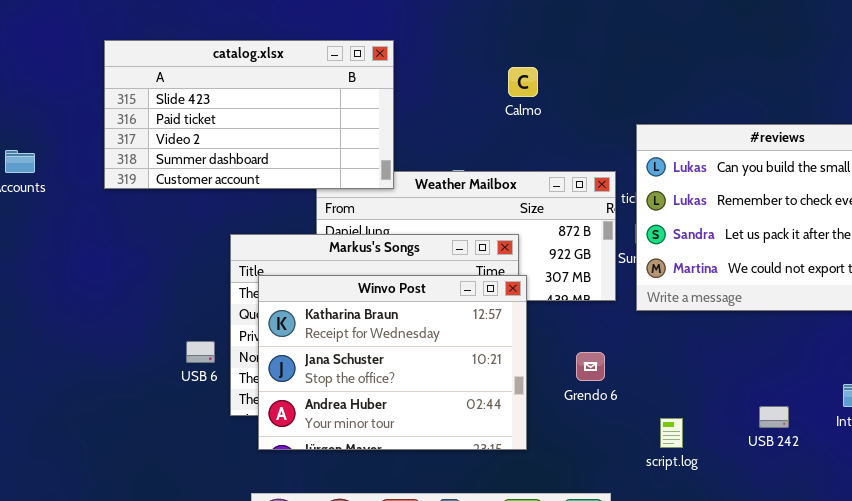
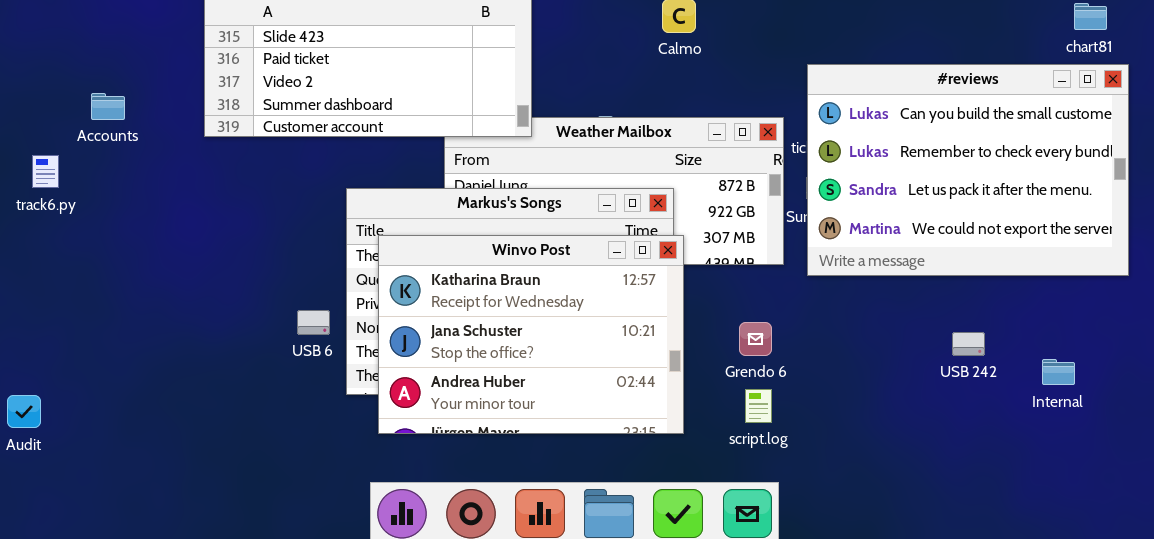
USB 242: [759,406,789,428] -> [952,332,985,356], moved
script.log: [660,418,683,448] -> [745,389,772,423], moved

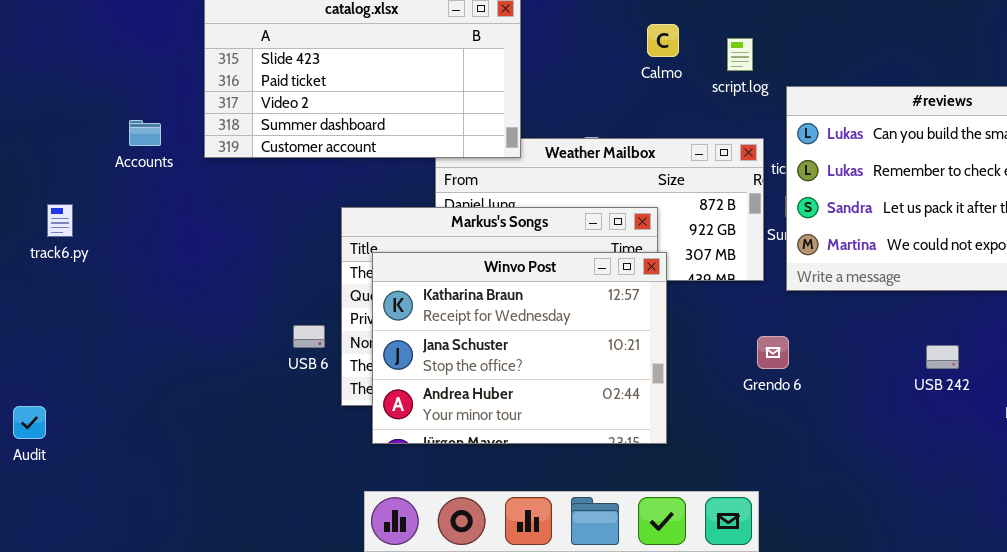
Accounts: [91,93,125,120] -> [129,120,161,146], moved
track6.py: [32,155,59,188] -> [47,204,73,237], moved
Grendo 6: [739,322,772,356] -> [757,336,789,369], moved
script.log: [745,389,772,423] -> [727,38,753,71], moved

